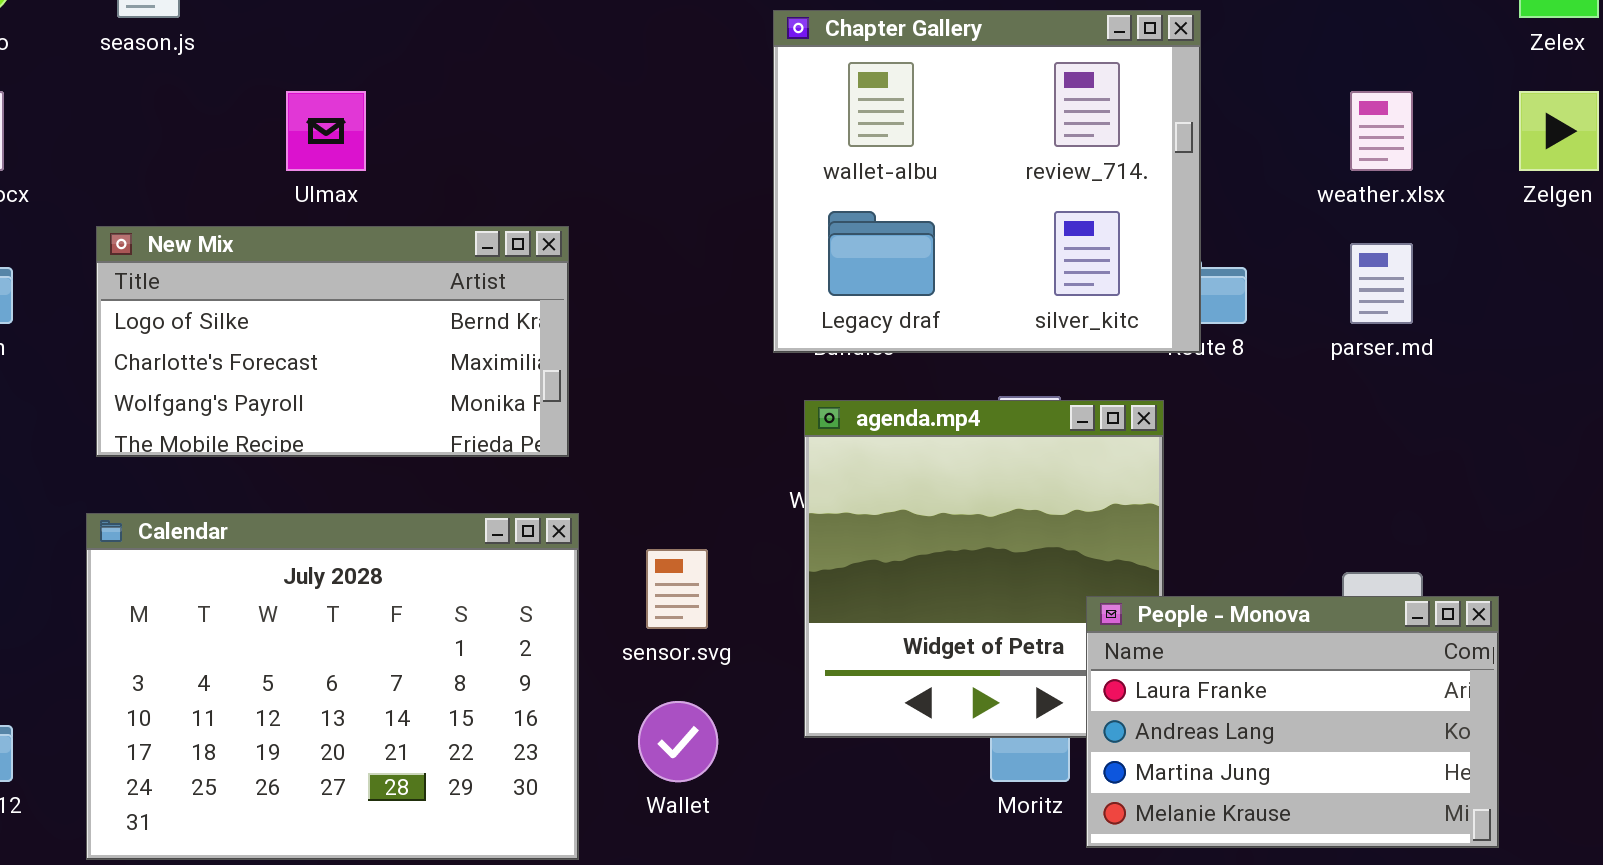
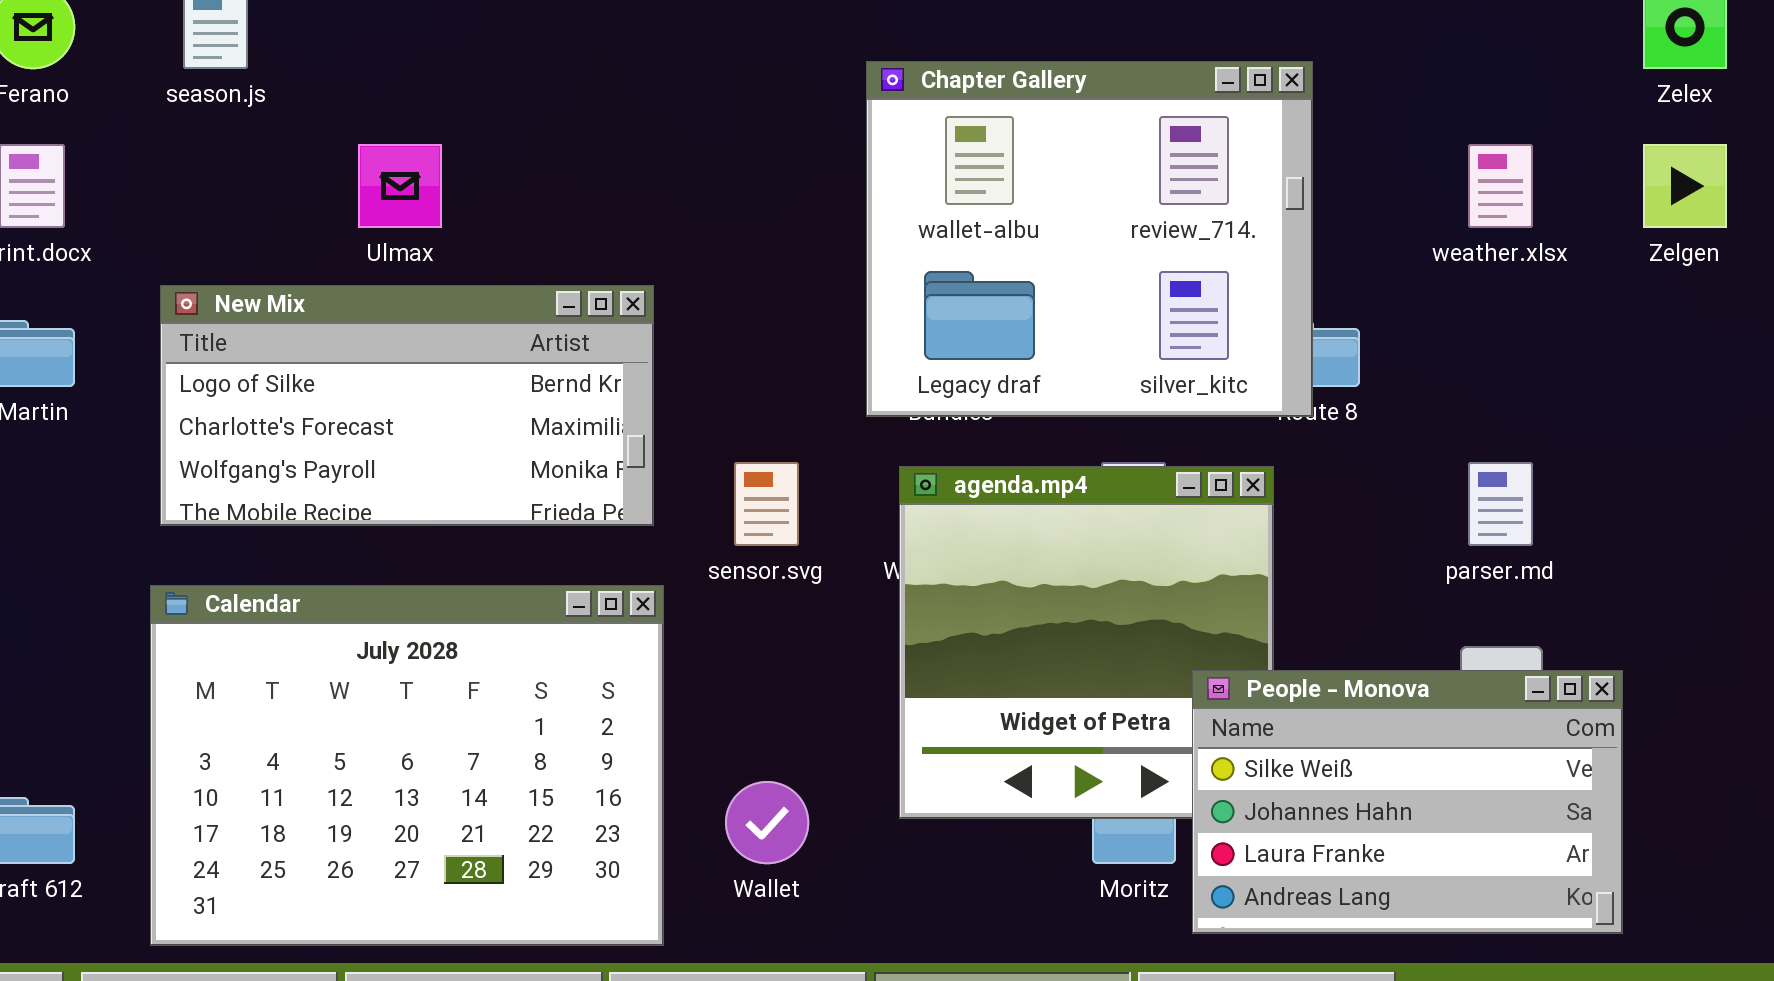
parser.md: [1350,243,1413,324] -> [1468,462,1533,546], moved
sensor.svg: [646,549,708,629] -> [734,462,799,546], moved
People - Monova: [1086,596,1499,848] -> [1192,670,1623,934], scrolled up 2 rows

